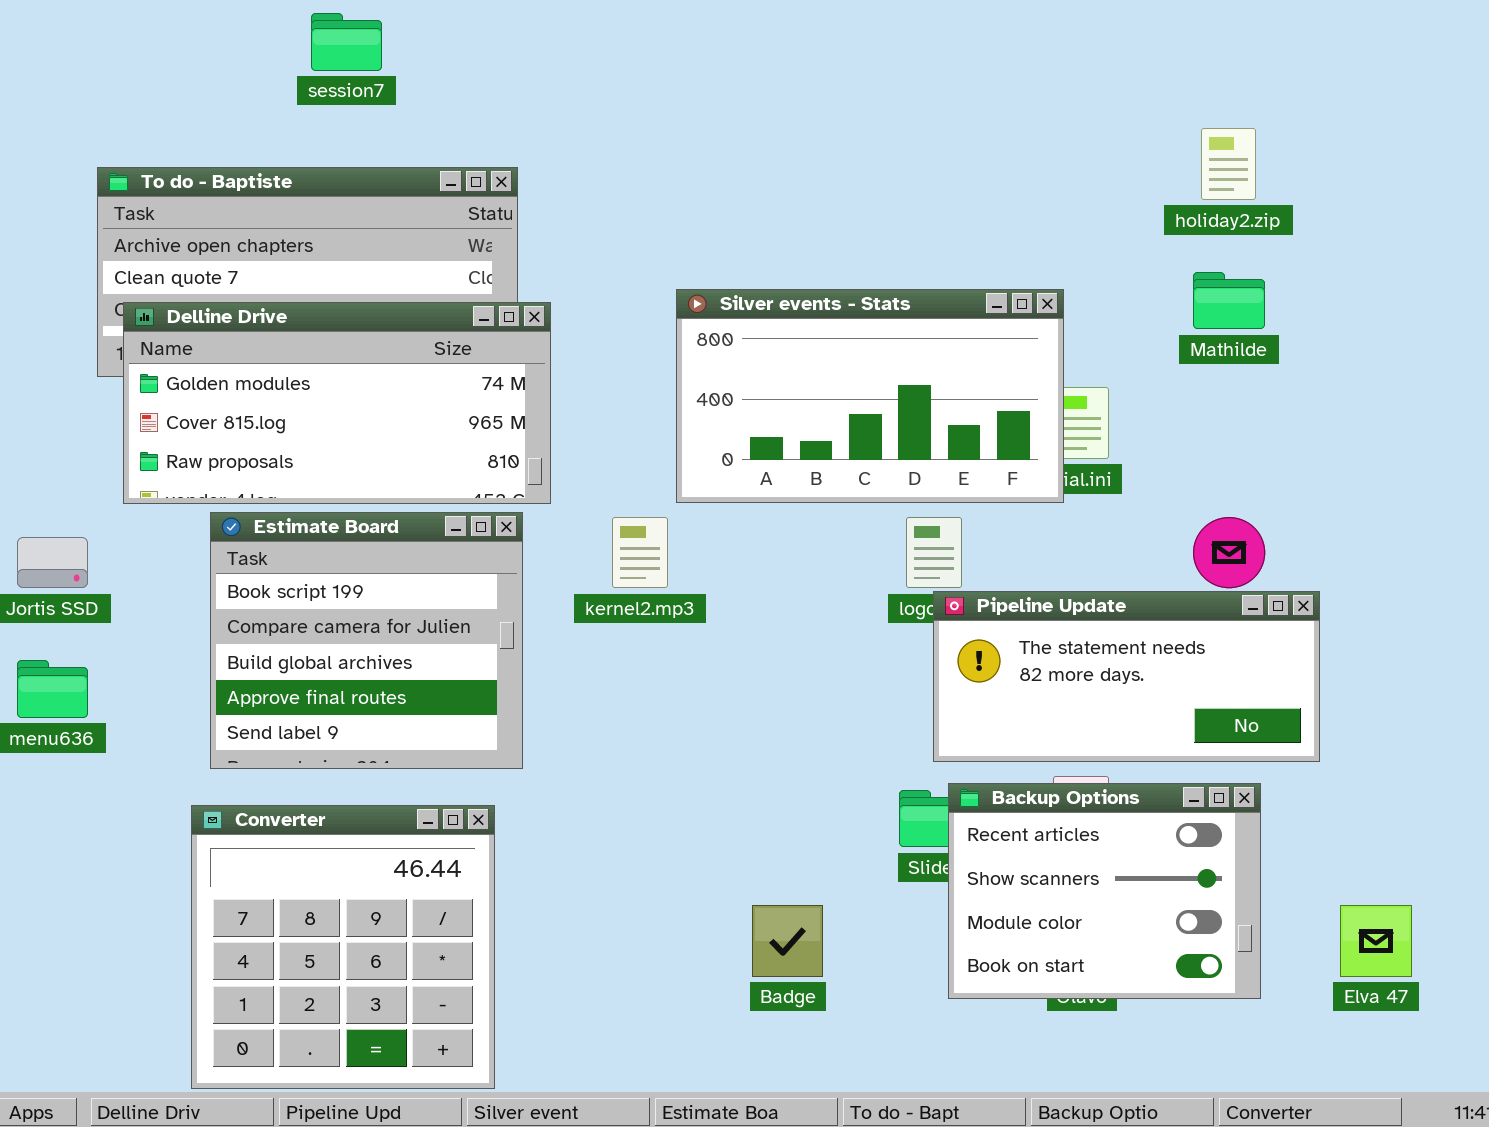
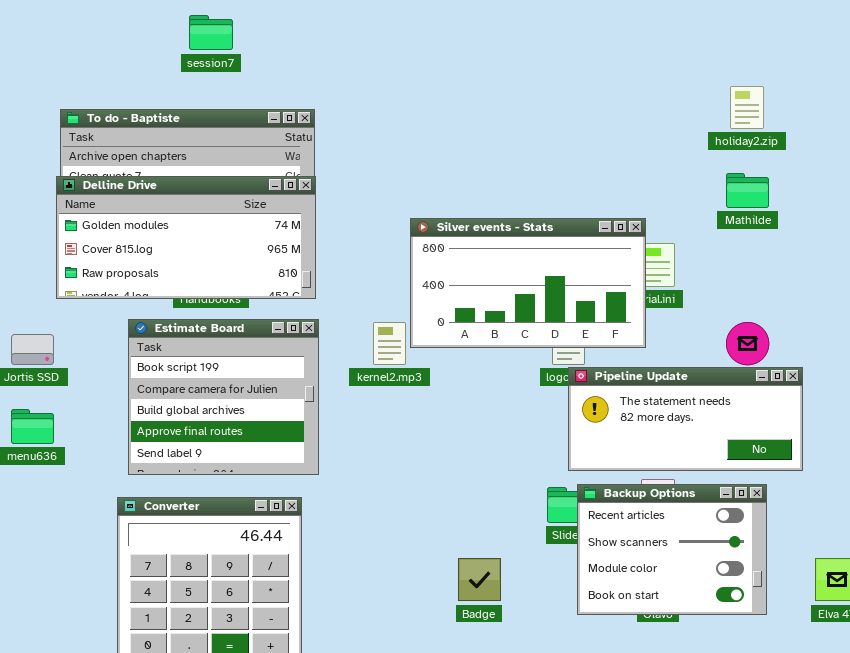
Silver events - Stats: [676,289,1064,503] -> [410,218,646,348], moved
Delline Drive: [123,302,551,504] -> [56,176,316,299], moved

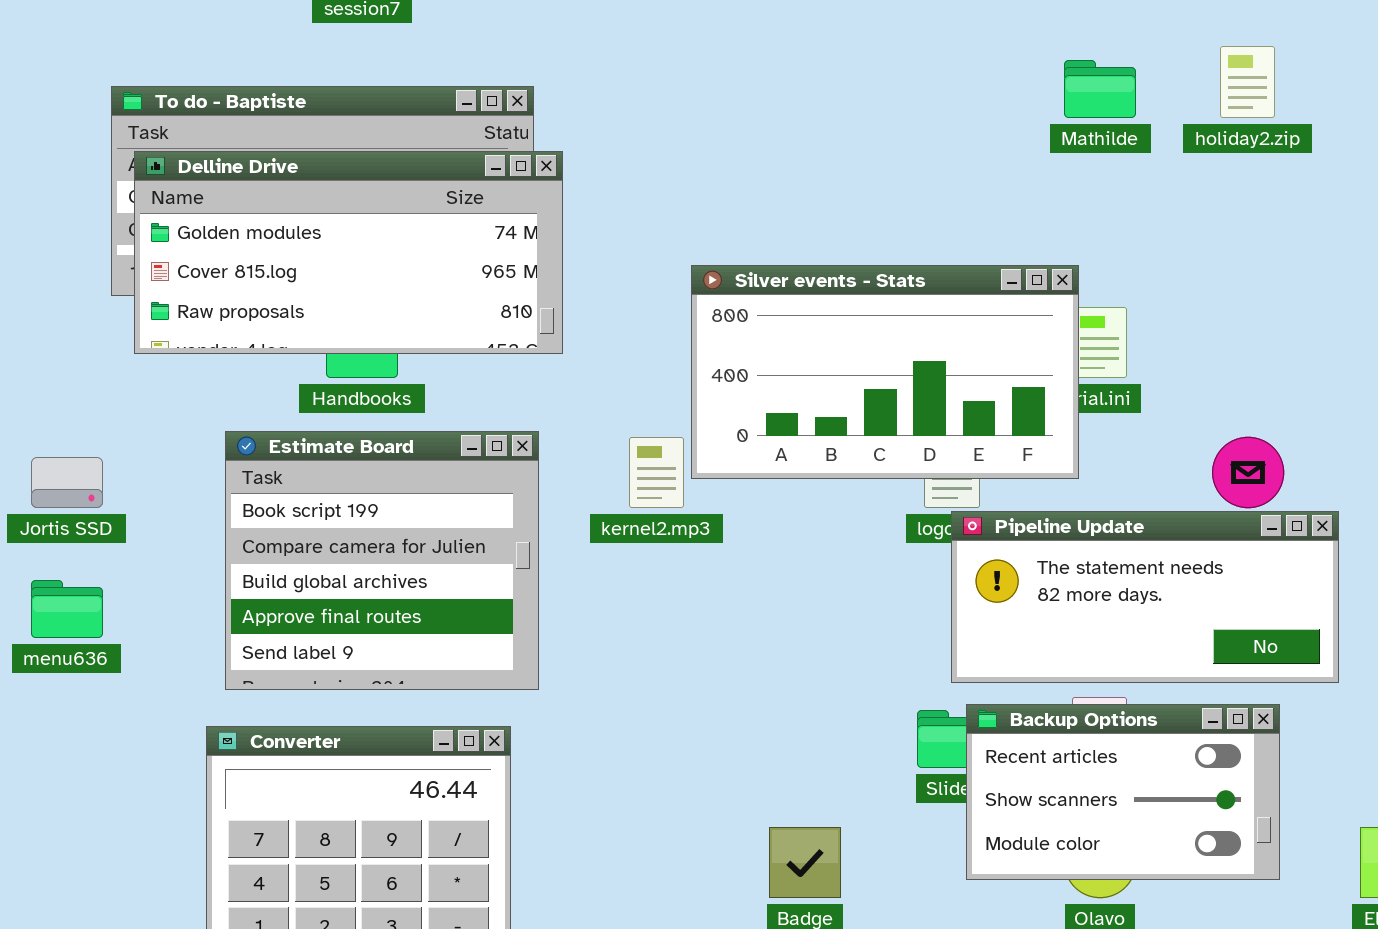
Mathilde: [726,173,769,208] -> [1064,60,1136,118], moved
Delline Drive: [56,176,316,299] -> [134,151,563,354], moved
Backup Options: [577,484,767,615] -> [966,704,1280,880], resized

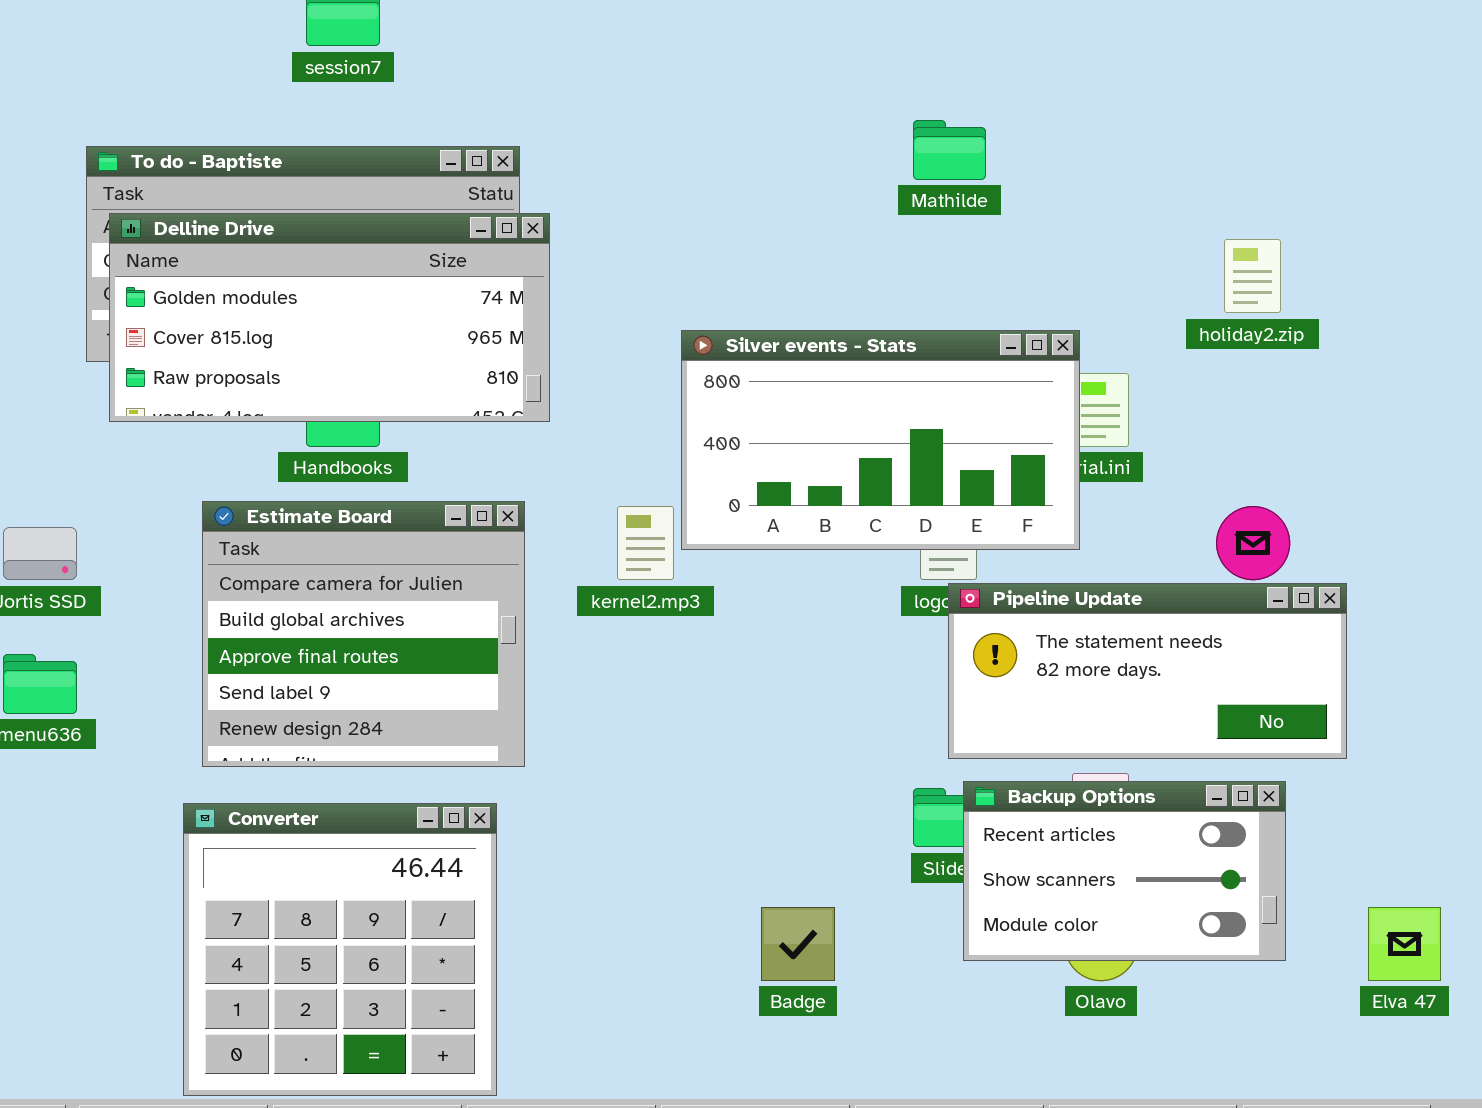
holiday2.zip: [1220,46,1275,118] -> [1224,239,1281,313], moved
Mathilde: [1064,60,1136,118] -> [913,120,986,180], moved
Estimate Board: [225,431,539,690] -> [202,501,525,767], scrolled down 1 row

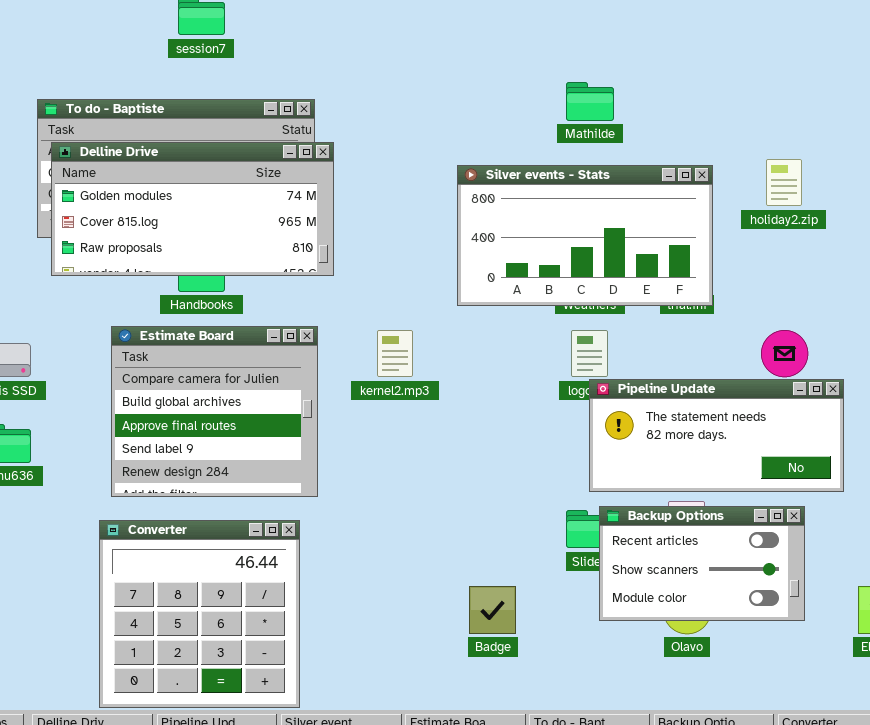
Silver events - Stats: [681,330,1080,550] -> [457,165,713,306], moved

